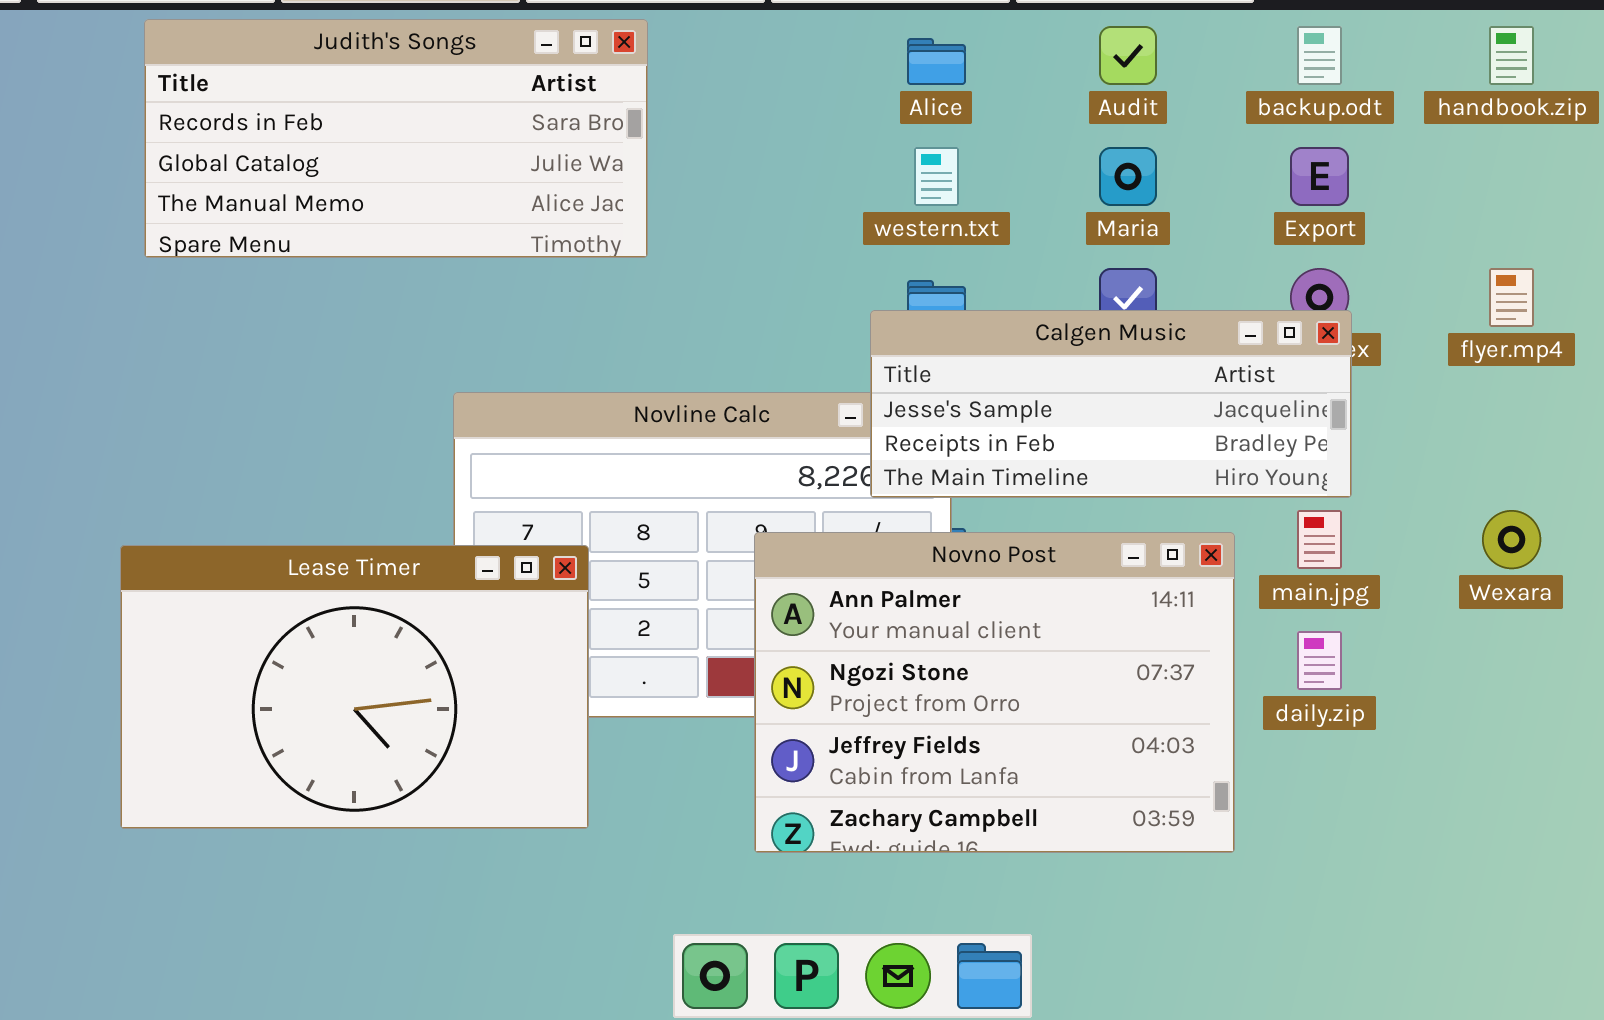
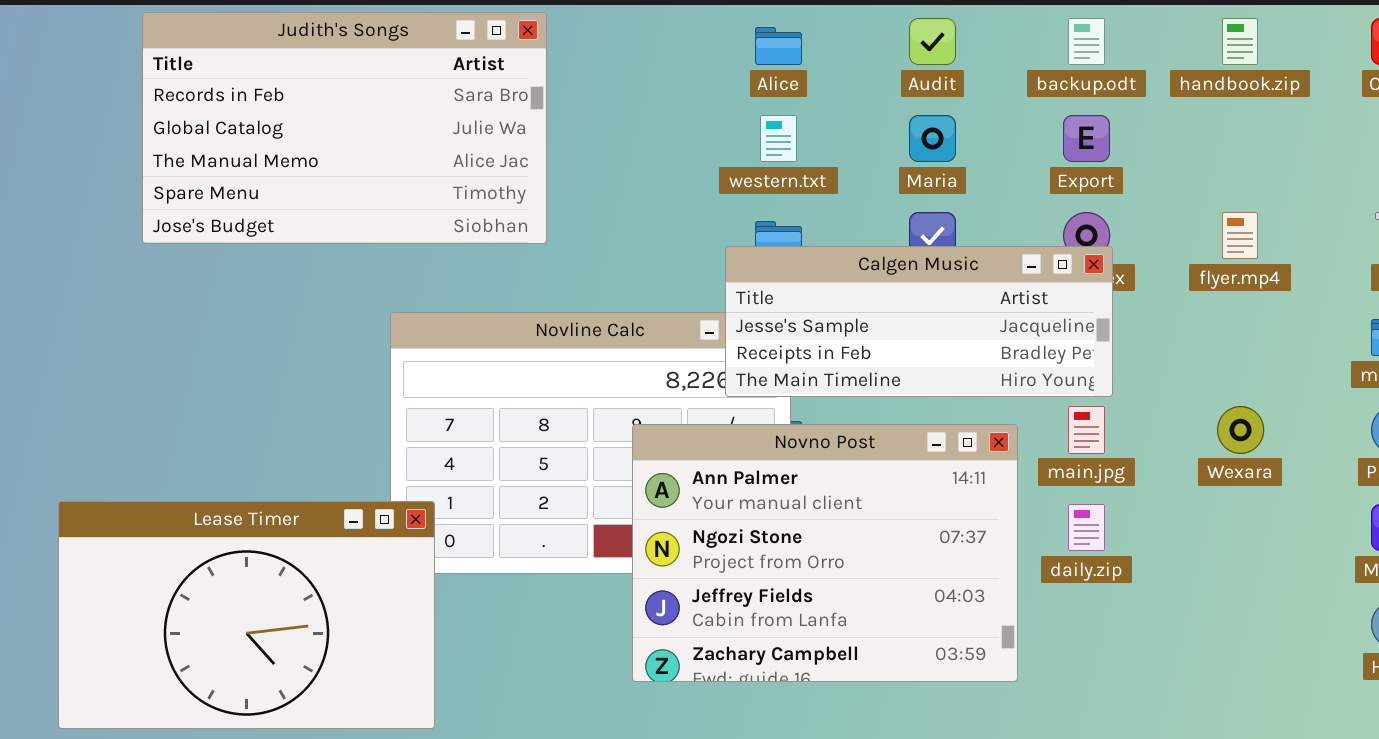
Judith's Songs: [144,19,648,258] -> [142,12,547,244], resized
Lease Timer: [120,545,589,829] -> [58,501,435,729], moved

